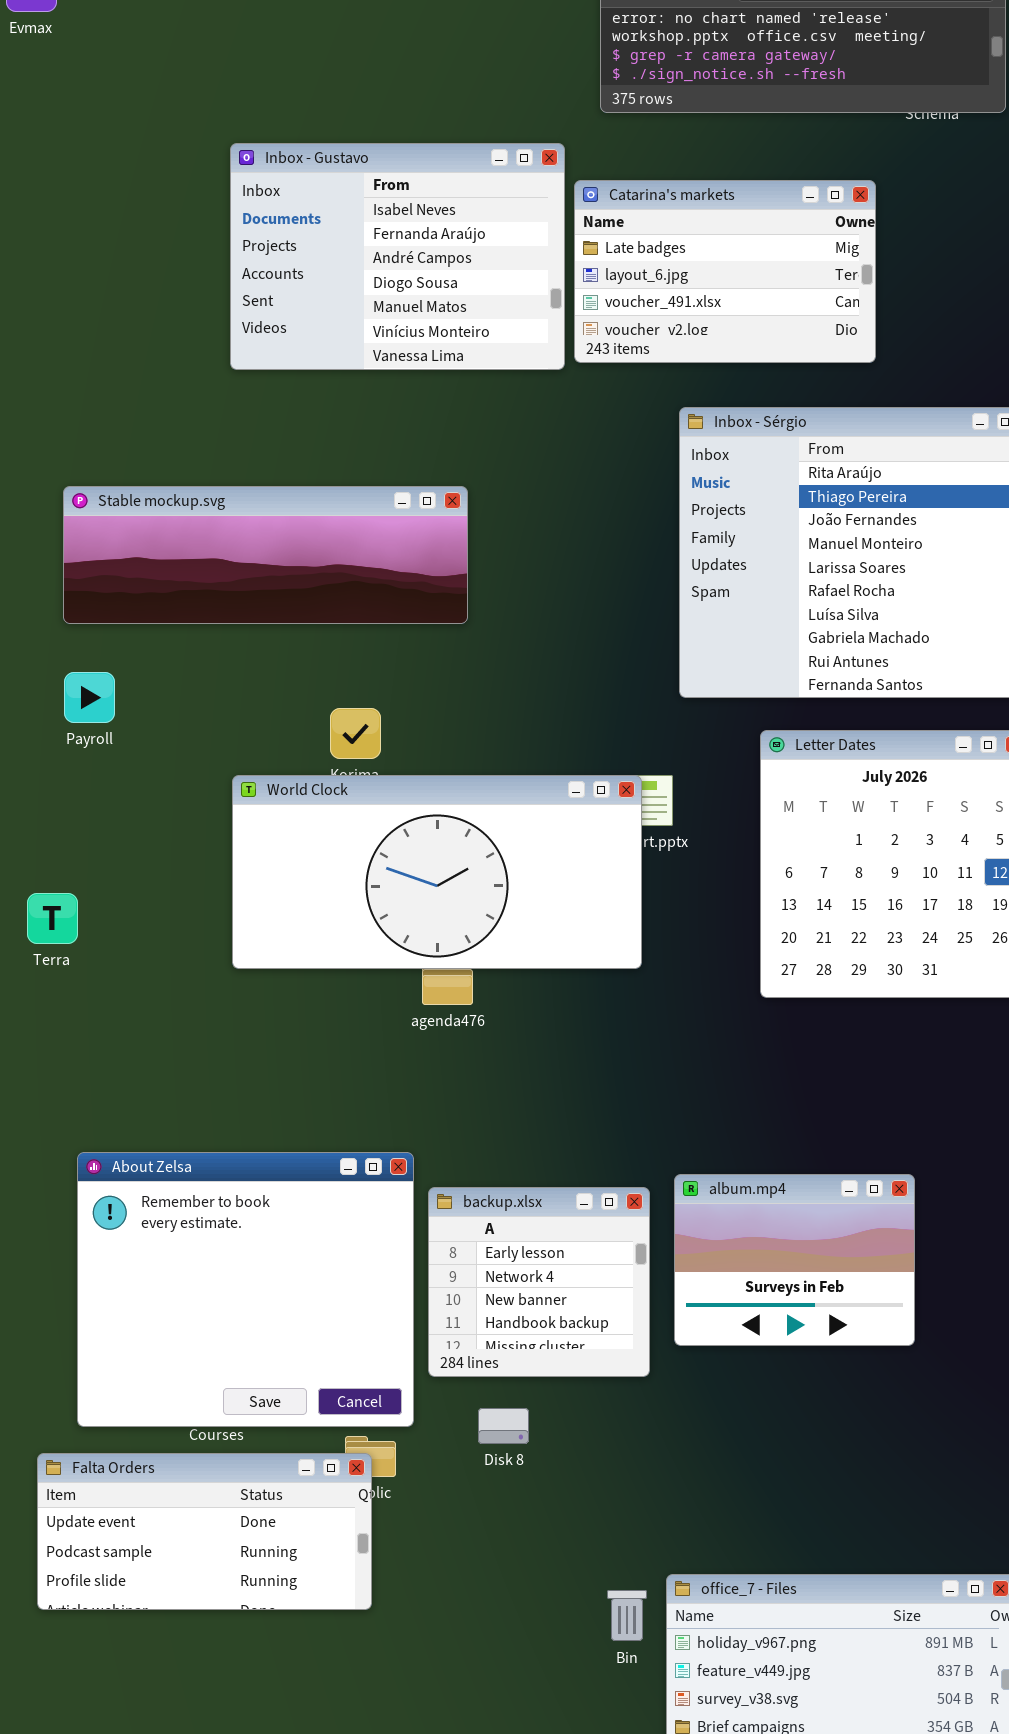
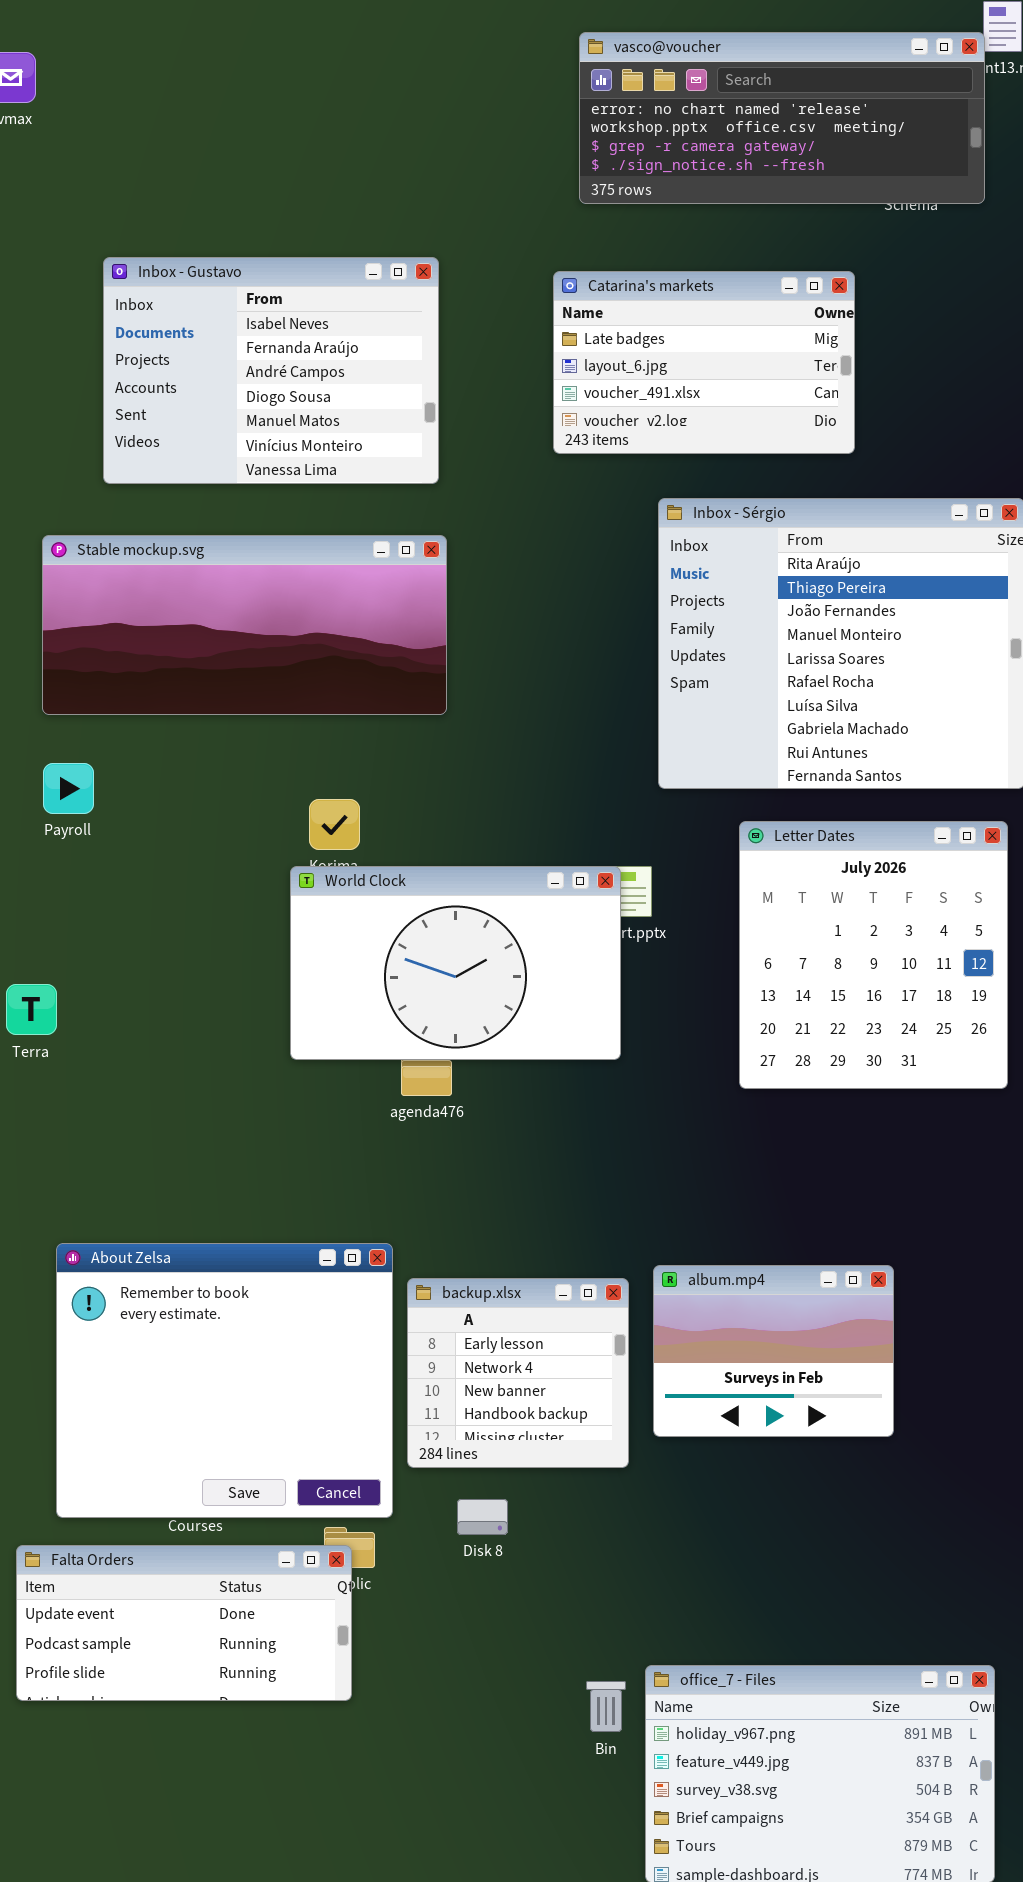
Inbox - Gustavo: [230,143,565,370] -> [103,257,439,484], moved
Stable mockup.svg: [63,486,468,624] -> [42,535,447,715], resized
World Clock: [232,775,642,969] -> [290,866,621,1060], resized

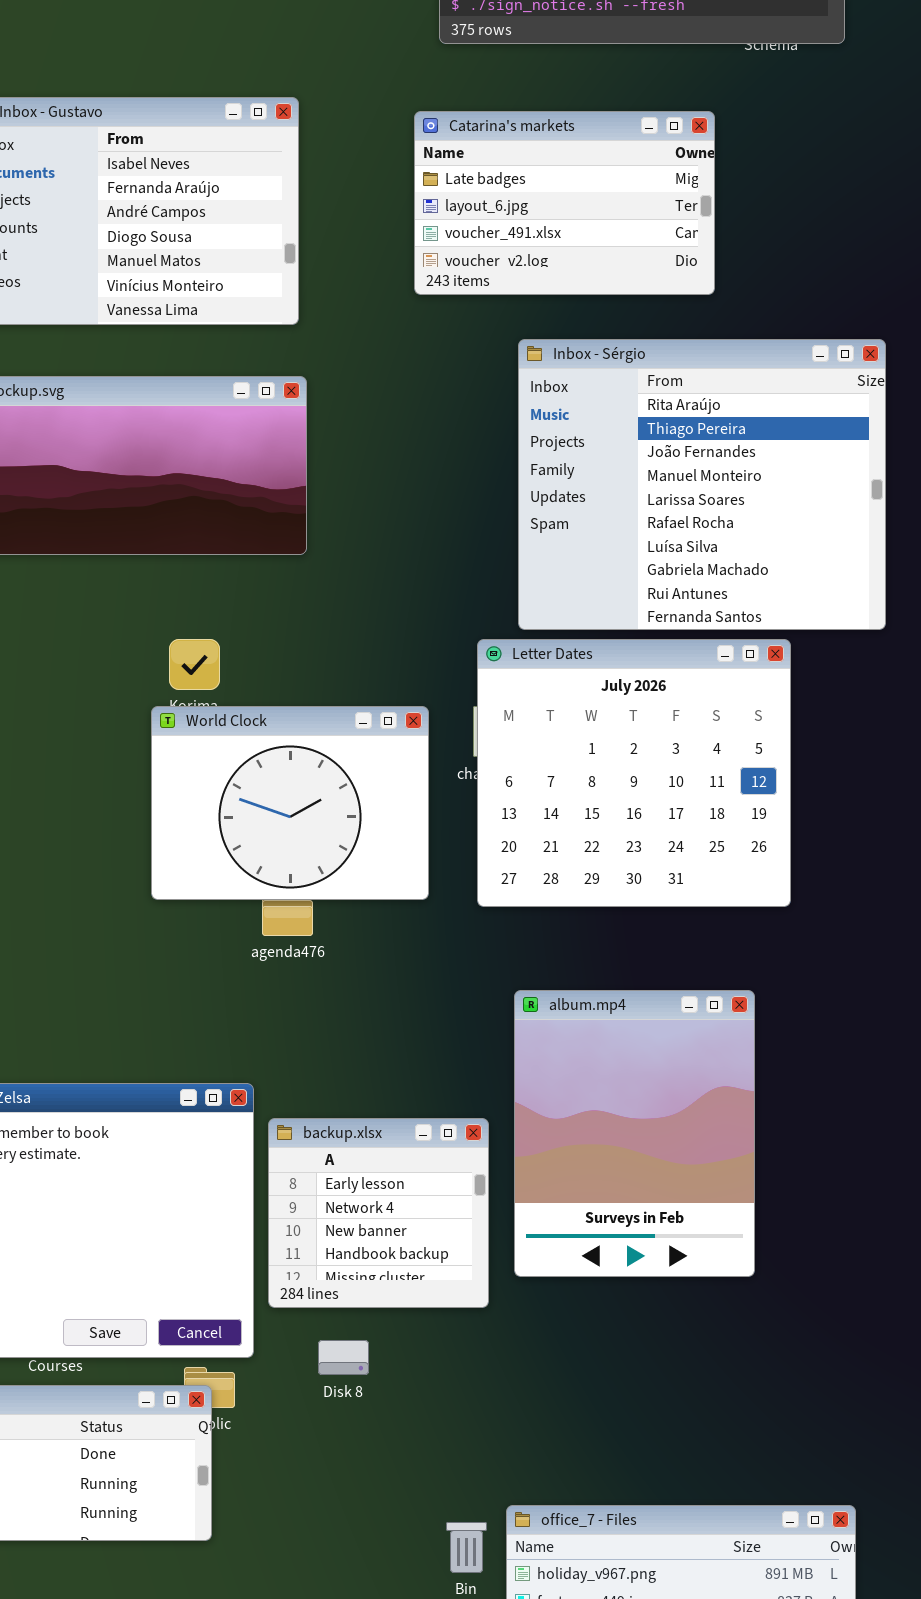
Letter Dates: [739,821,1008,1089] -> [477,639,791,907], moved, resized
World Clock: [290,866,621,1060] -> [151,706,429,900], resized
album.mp4: [653,1265,894,1437] -> [514,990,755,1277], resized

